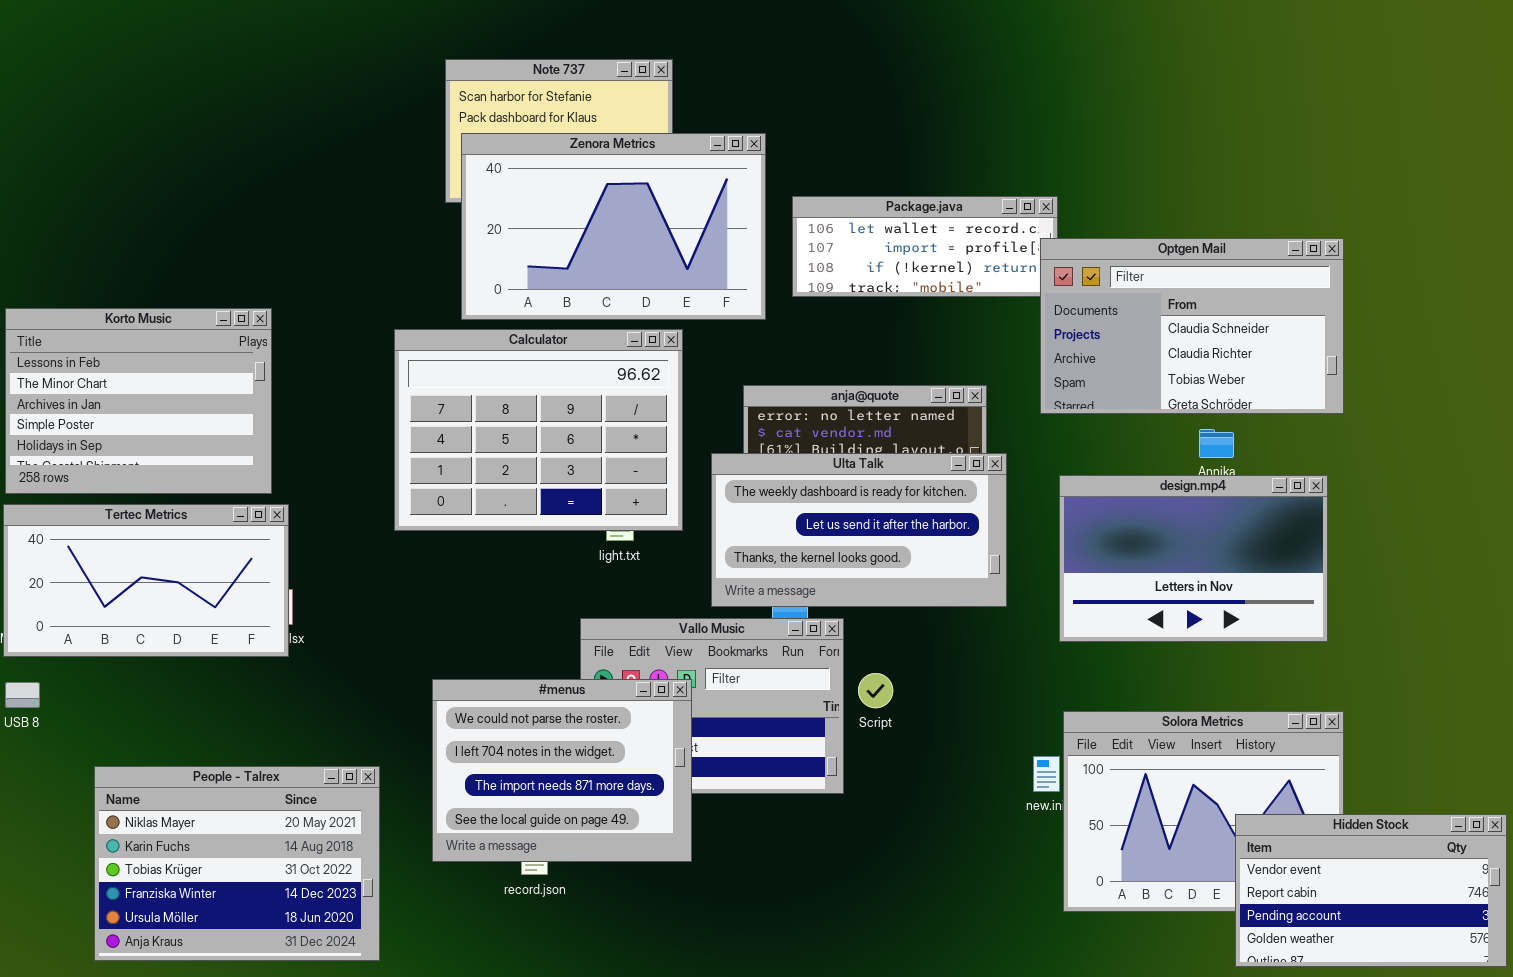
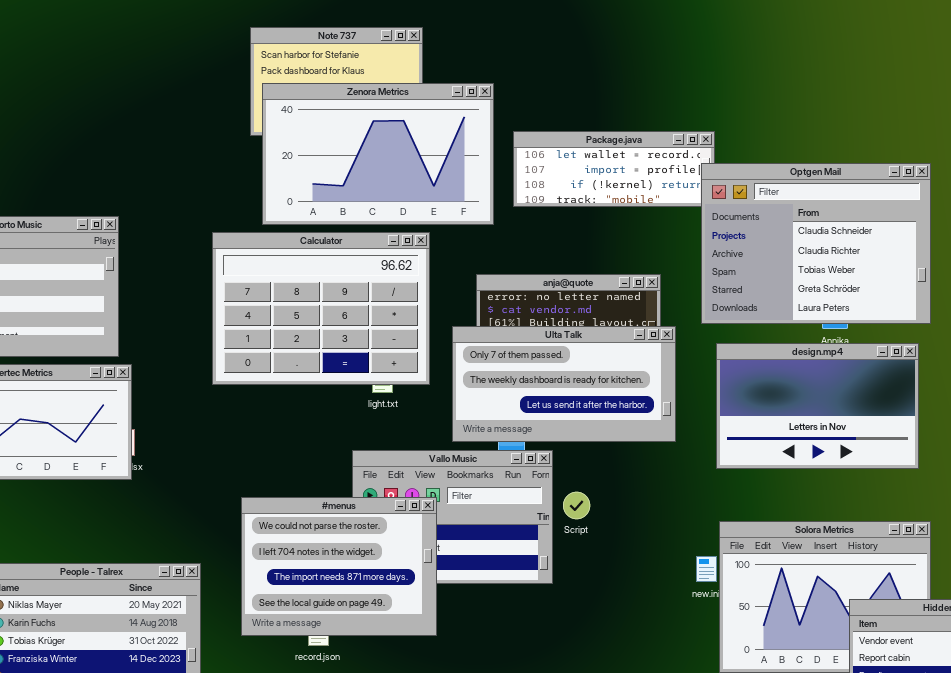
Optgen Mail: [1040,238,1344,414] -> [701,163,931,324], resized
Ulta Talk: [711,453,1007,607] -> [452,326,676,442], scrolled up 1 row

